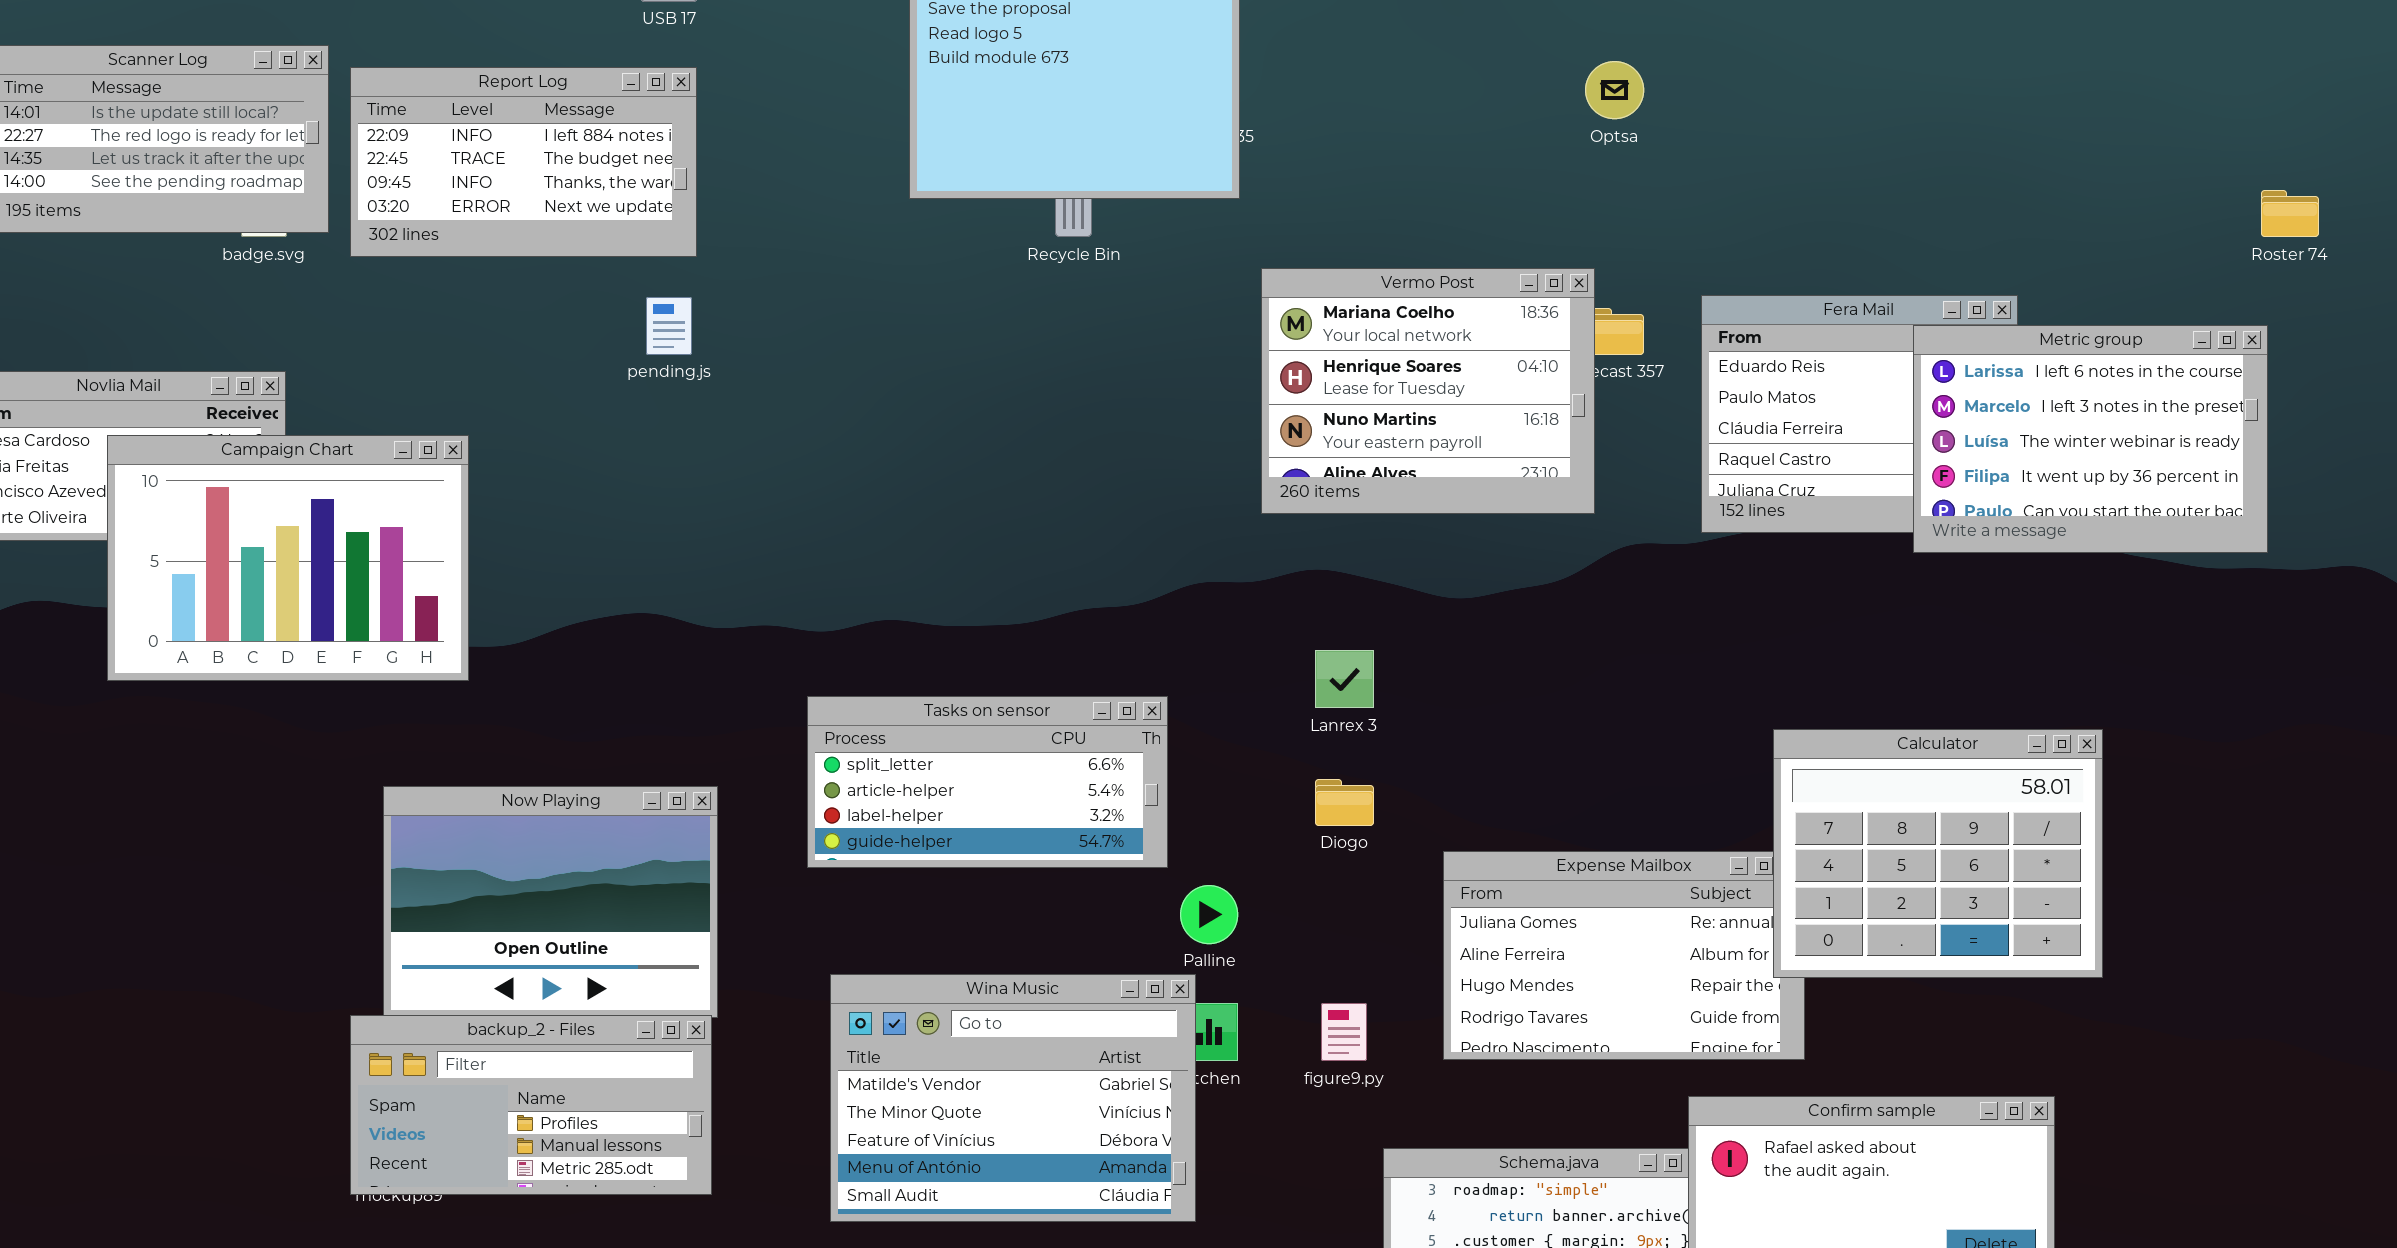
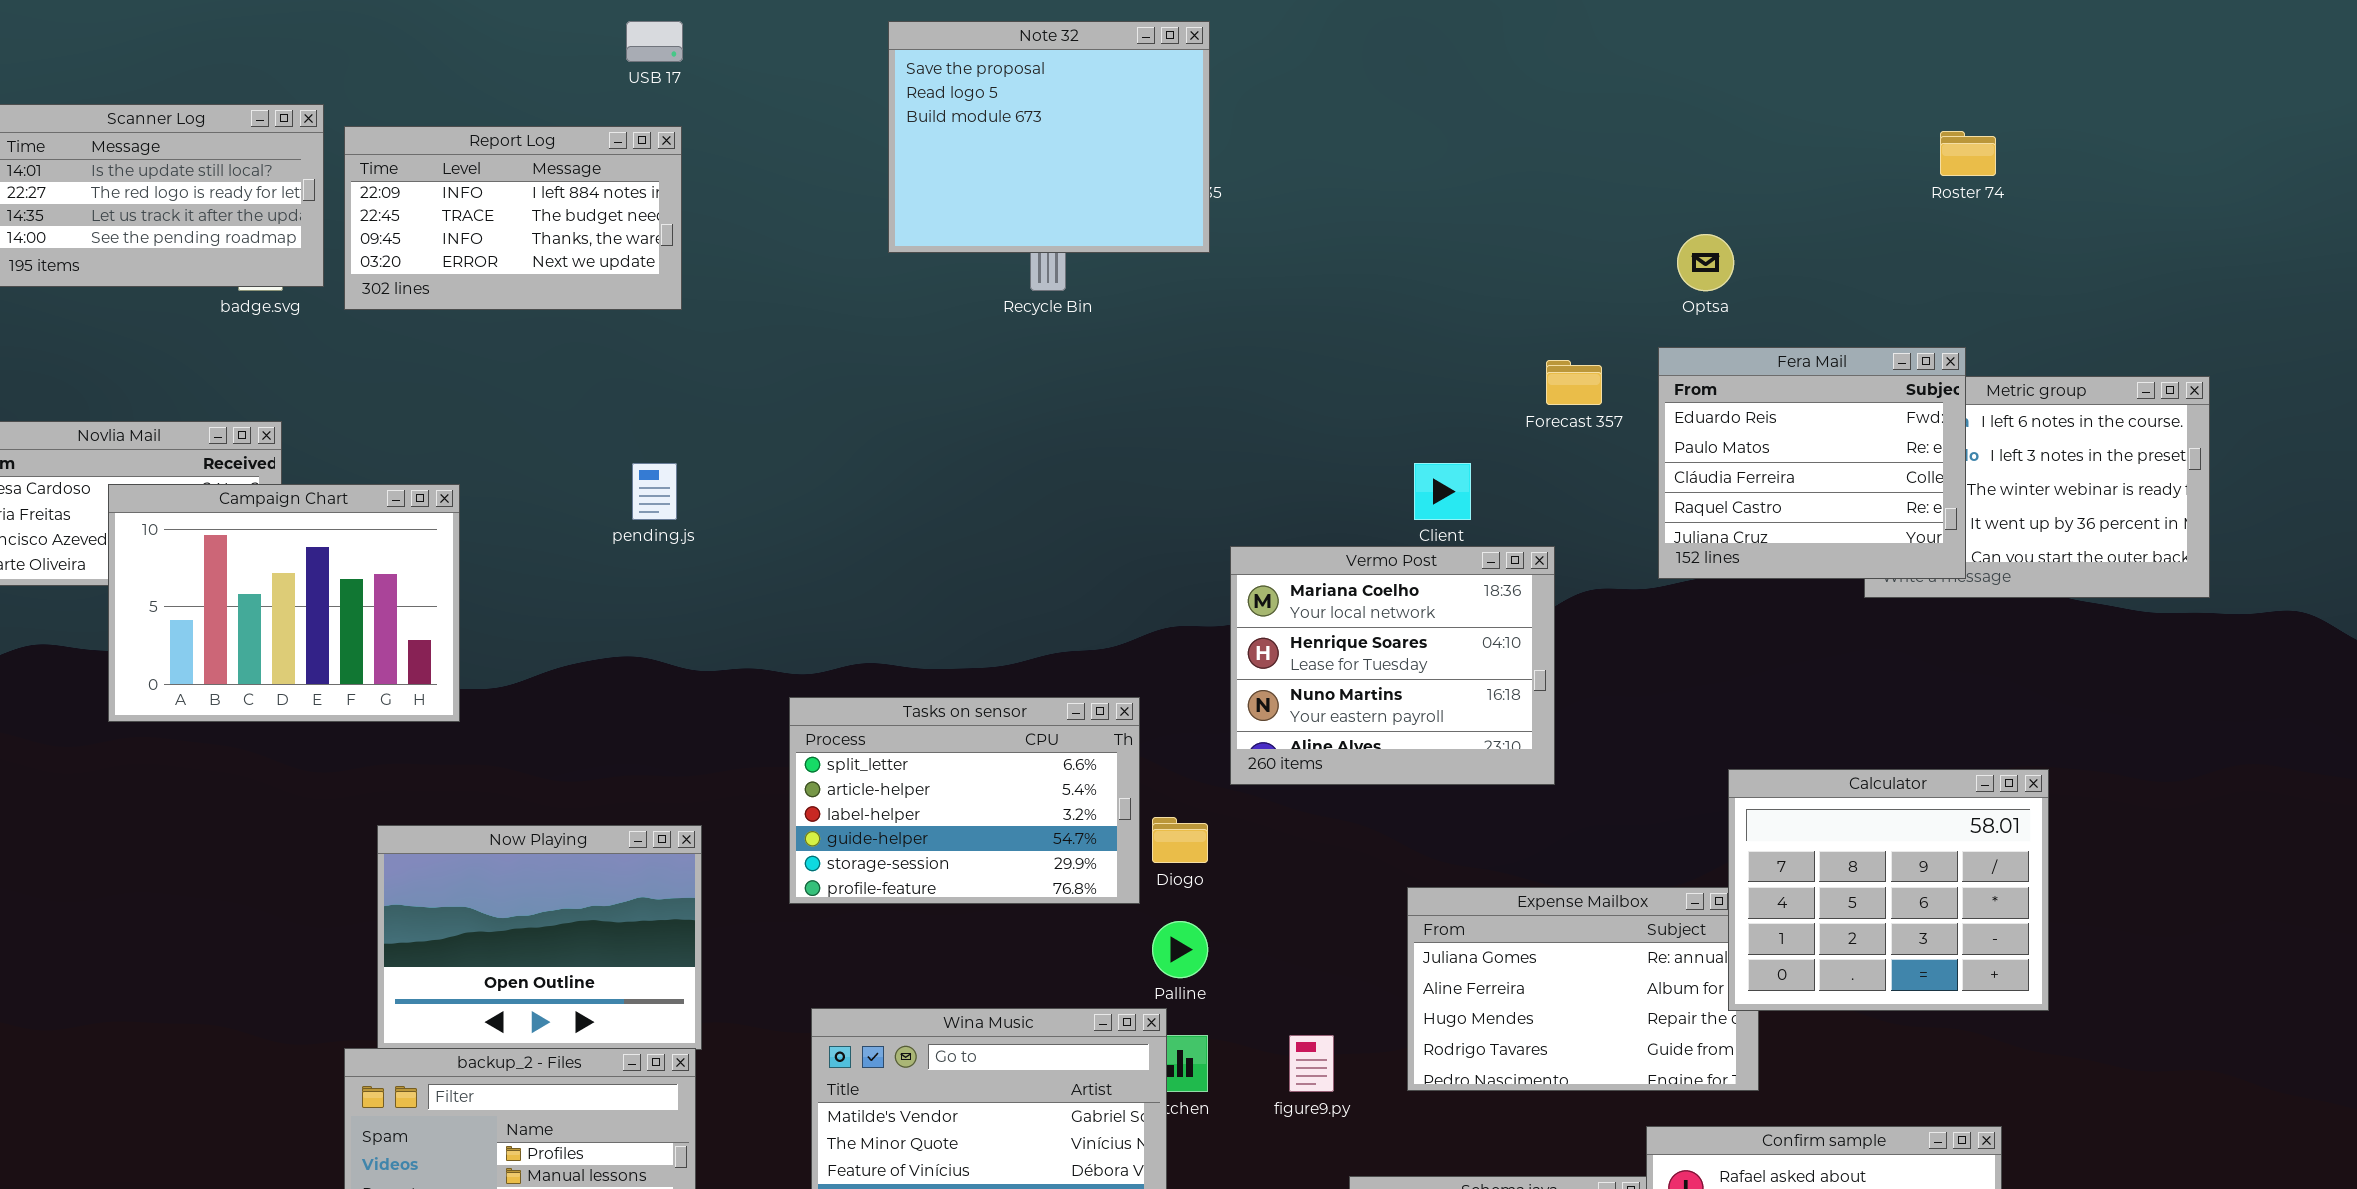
Optsa: [1585,61,1644,119] -> [1677,234,1734,291], moved
Roster 74: [2261,190,2319,237] -> [1940,131,1996,176], moved
Vermo Post: [1261,268,1595,514] -> [1230,546,1555,785], moved
Fera Mail: [1701,295,2018,533] -> [1658,347,1966,579], raised
pending.js: [646,297,692,355] -> [632,463,677,520], moved
Tasks on sensor: [807,696,1168,868] -> [789,697,1140,904], resized
Diogo: [1315,779,1374,826] -> [1152,817,1208,863], moved

